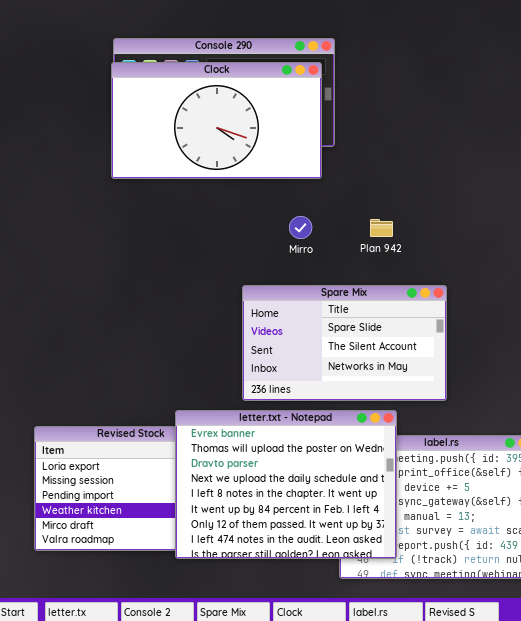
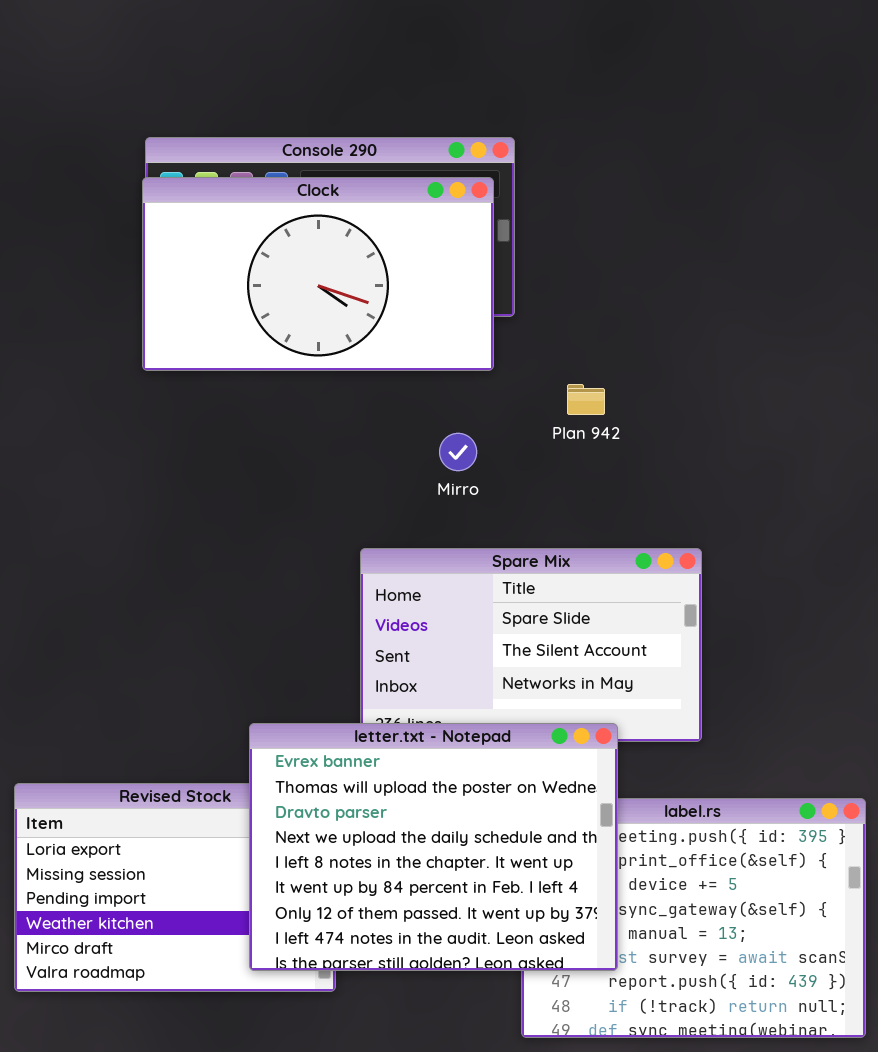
Plan 942: [370,219,393,237] -> [567,384,605,415], moved
letter.txt - Notepad: [175,410,397,559] -> [249,723,618,971], moved

